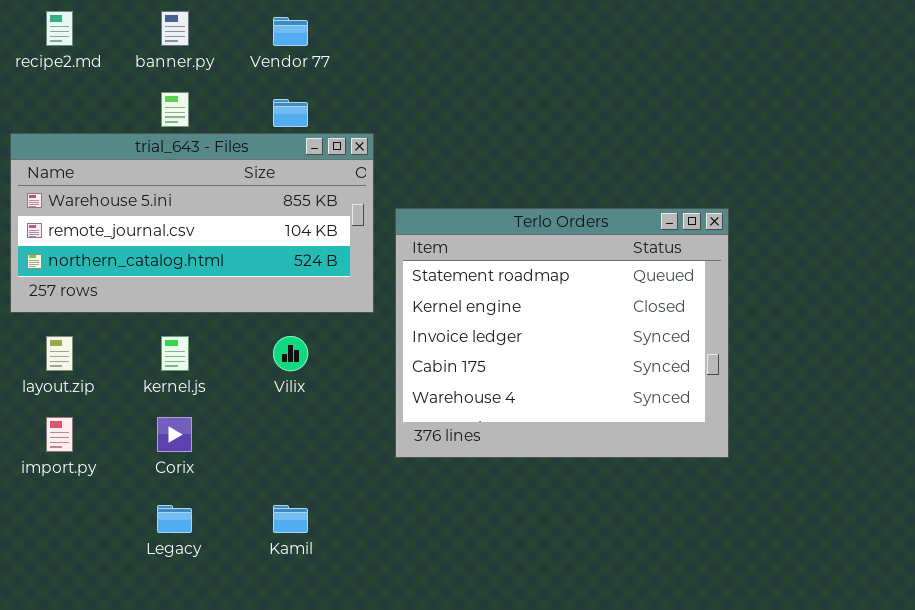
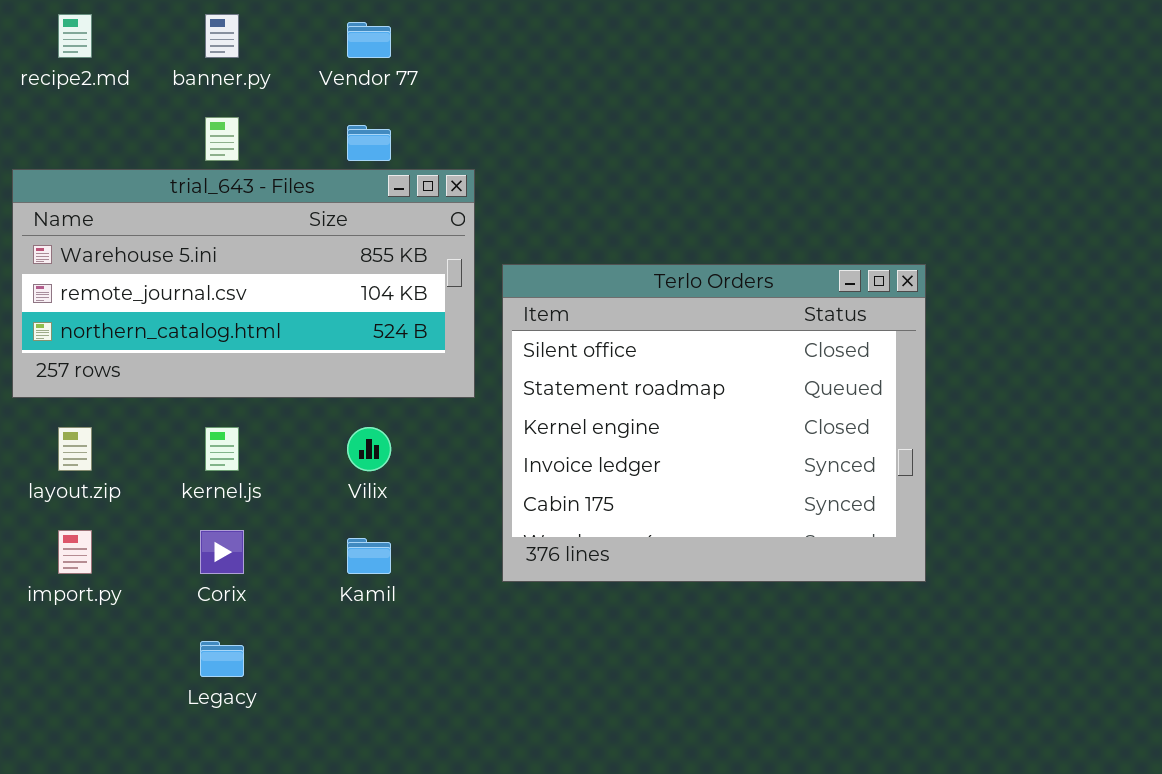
Terlo Orders: [395,208,729,458] -> [502,264,926,582], scrolled up 1 row
Kamil: [273,505,308,533] -> [347,538,391,574], moved

